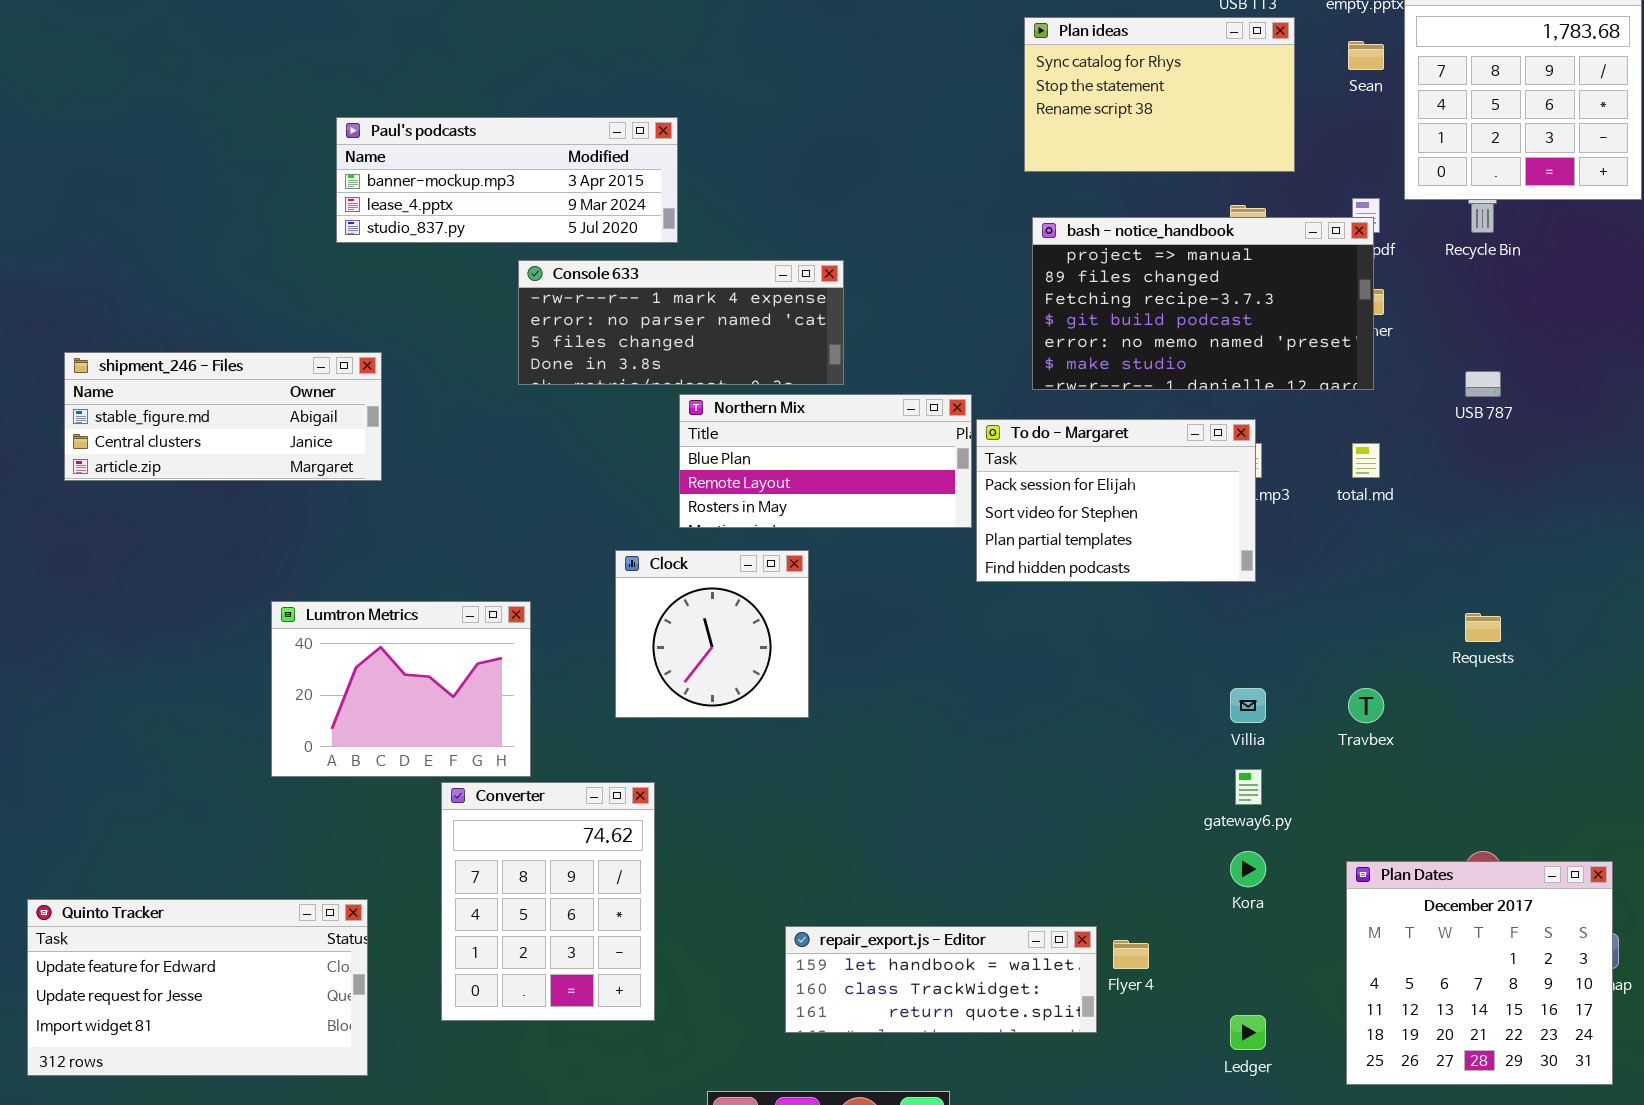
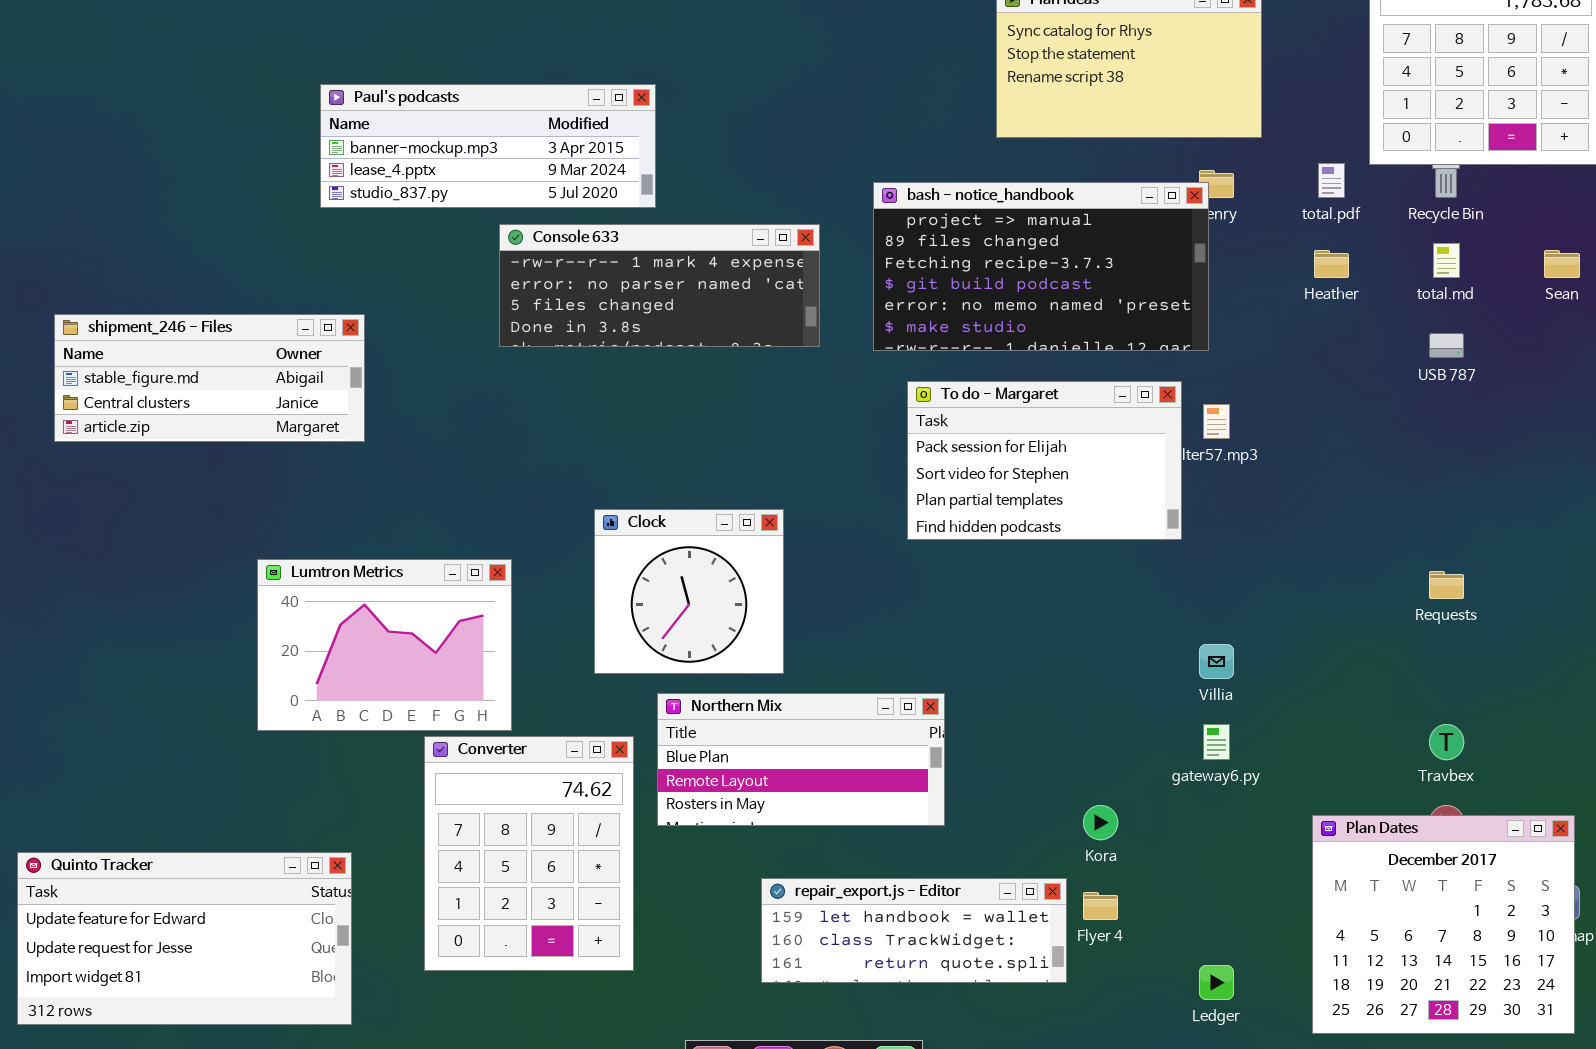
Sean: [1348,41,1384,70] -> [1544,250,1580,278], moved
bash - notice_handbook: [1032,217,1374,390] -> [873,182,1209,351], moved
Northern Mix: [679,394,972,528] -> [657,693,945,826], moved
To do - Margaret: [976,419,1256,582] -> [907,381,1182,540], moved
total.md: [1352,443,1380,478] -> [1433,243,1460,278], moved
Travbex: [1348,688,1384,723] -> [1429,724,1464,760], moved
Kora: [1230,851,1266,887] -> [1083,805,1118,840], moved

